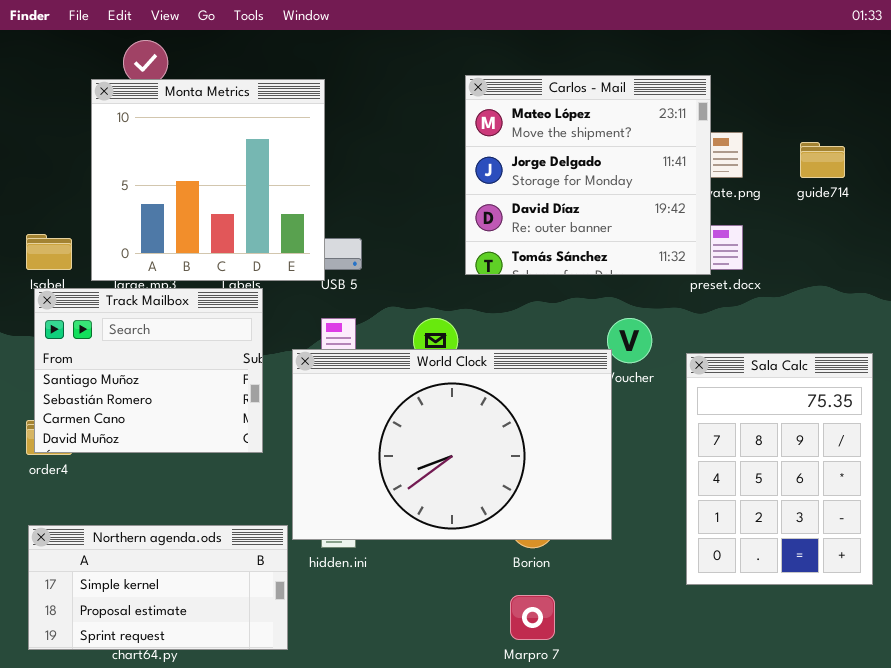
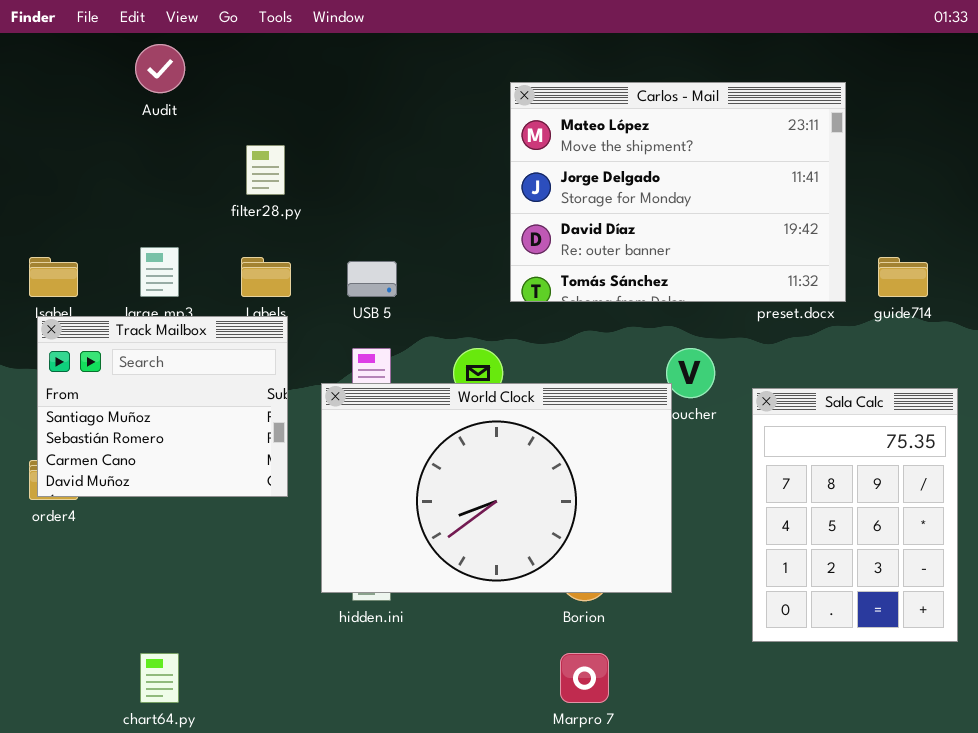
Carlos - Mail: [465,75,711,275] -> [510,82,846,302], resized
Monta Metrics: [91,79,325,281] -> none, closed
guide714: [800,142,845,178] -> [878,257,928,297], moved
Northern agenda.ods: [28,525,288,650] -> none, closed

